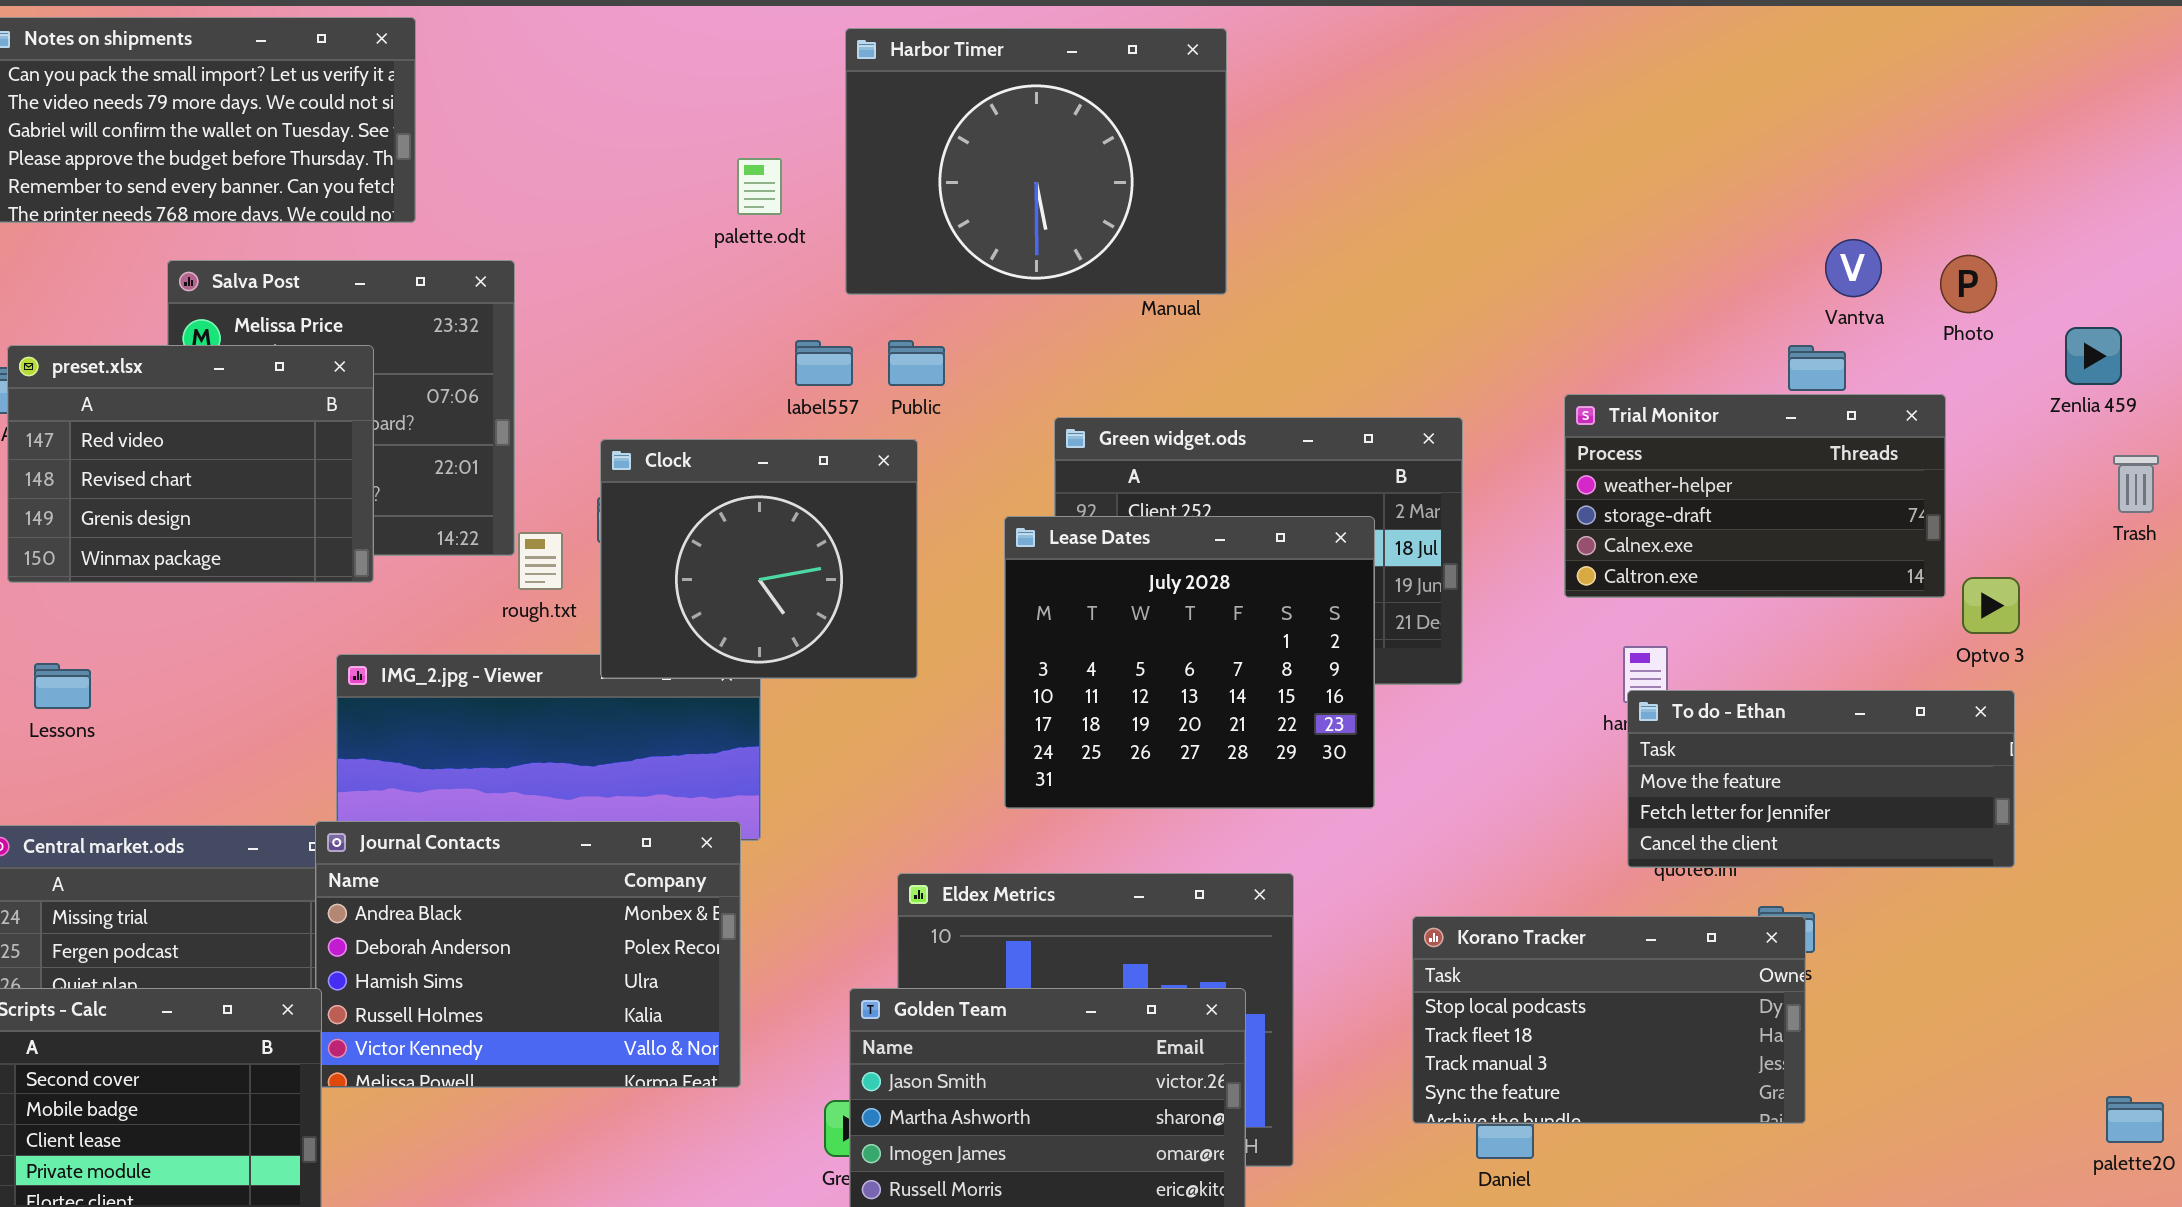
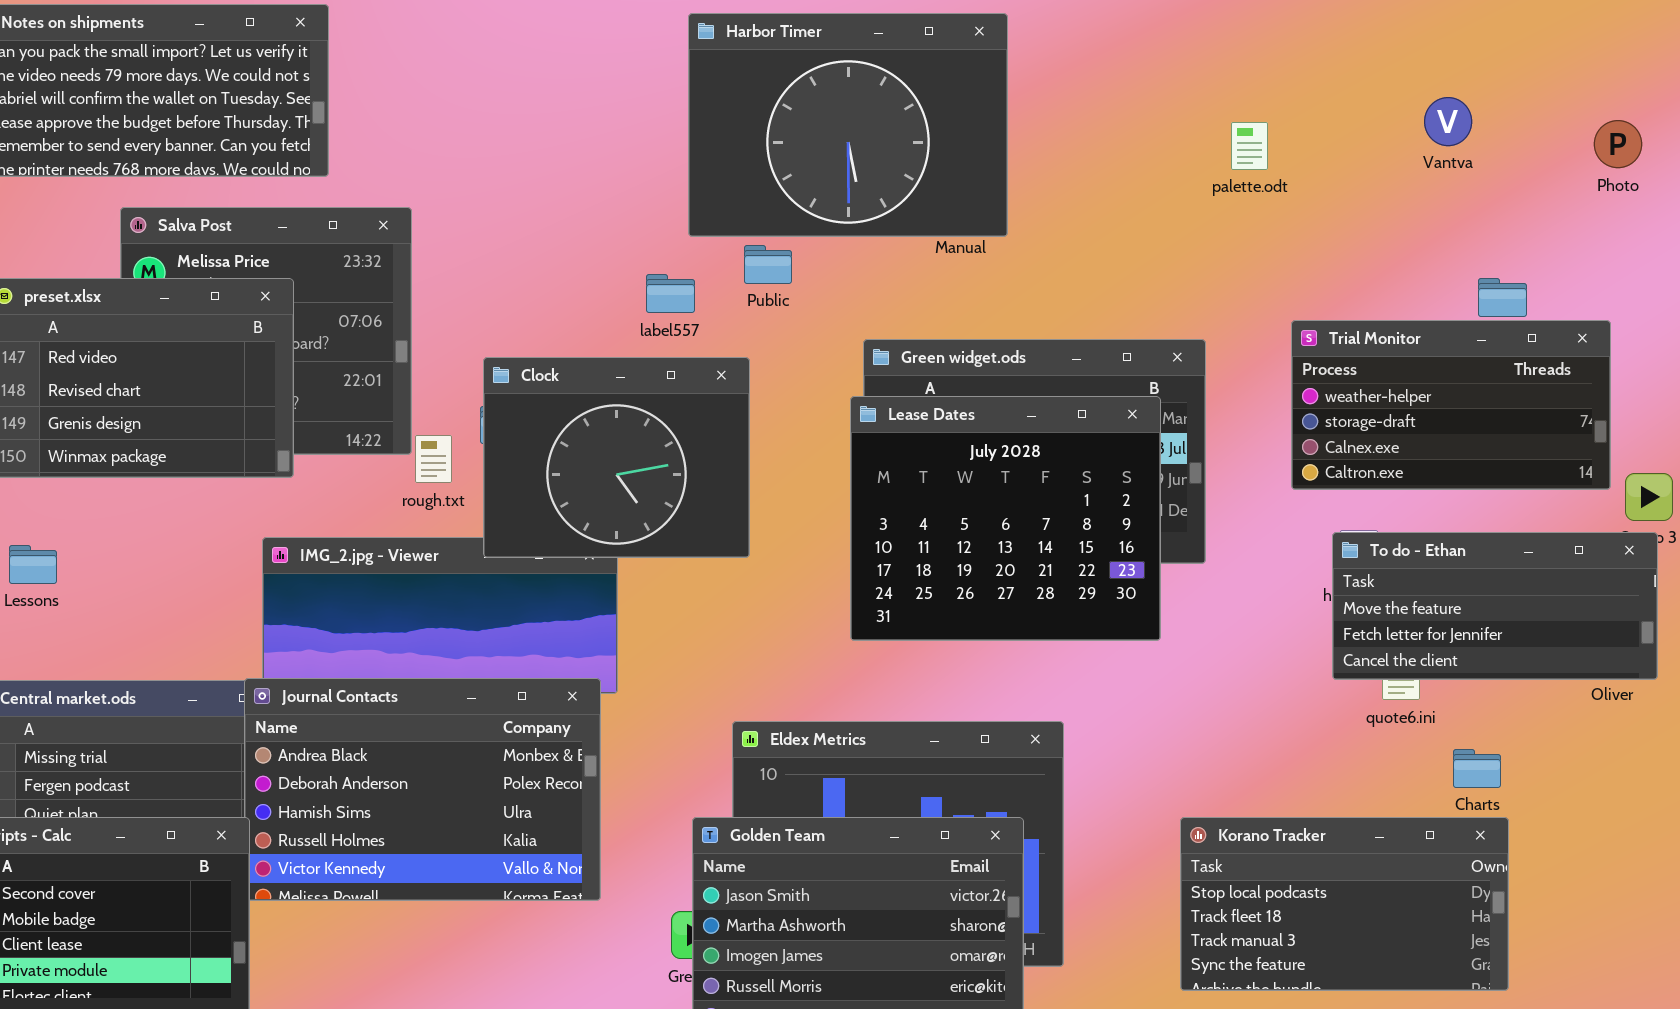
palette.odt: [737,158,782,215] -> [1231,122,1268,170], moved
Vantva: [1825,239,1882,297] -> [1424,97,1472,146], moved
Photo: [1940,255,1997,313] -> [1594,120,1642,168], moved
Public: [888,340,945,386] -> [744,245,792,284], moved
Lease Dates: [1004,516,1375,809] -> [850,396,1161,641], moved
To do - Ethan: [1627,690,2015,868] -> [1332,532,1658,680], moved
Korano Tracker: [1412,916,1806,1124] -> [1180,817,1509,991], moved

